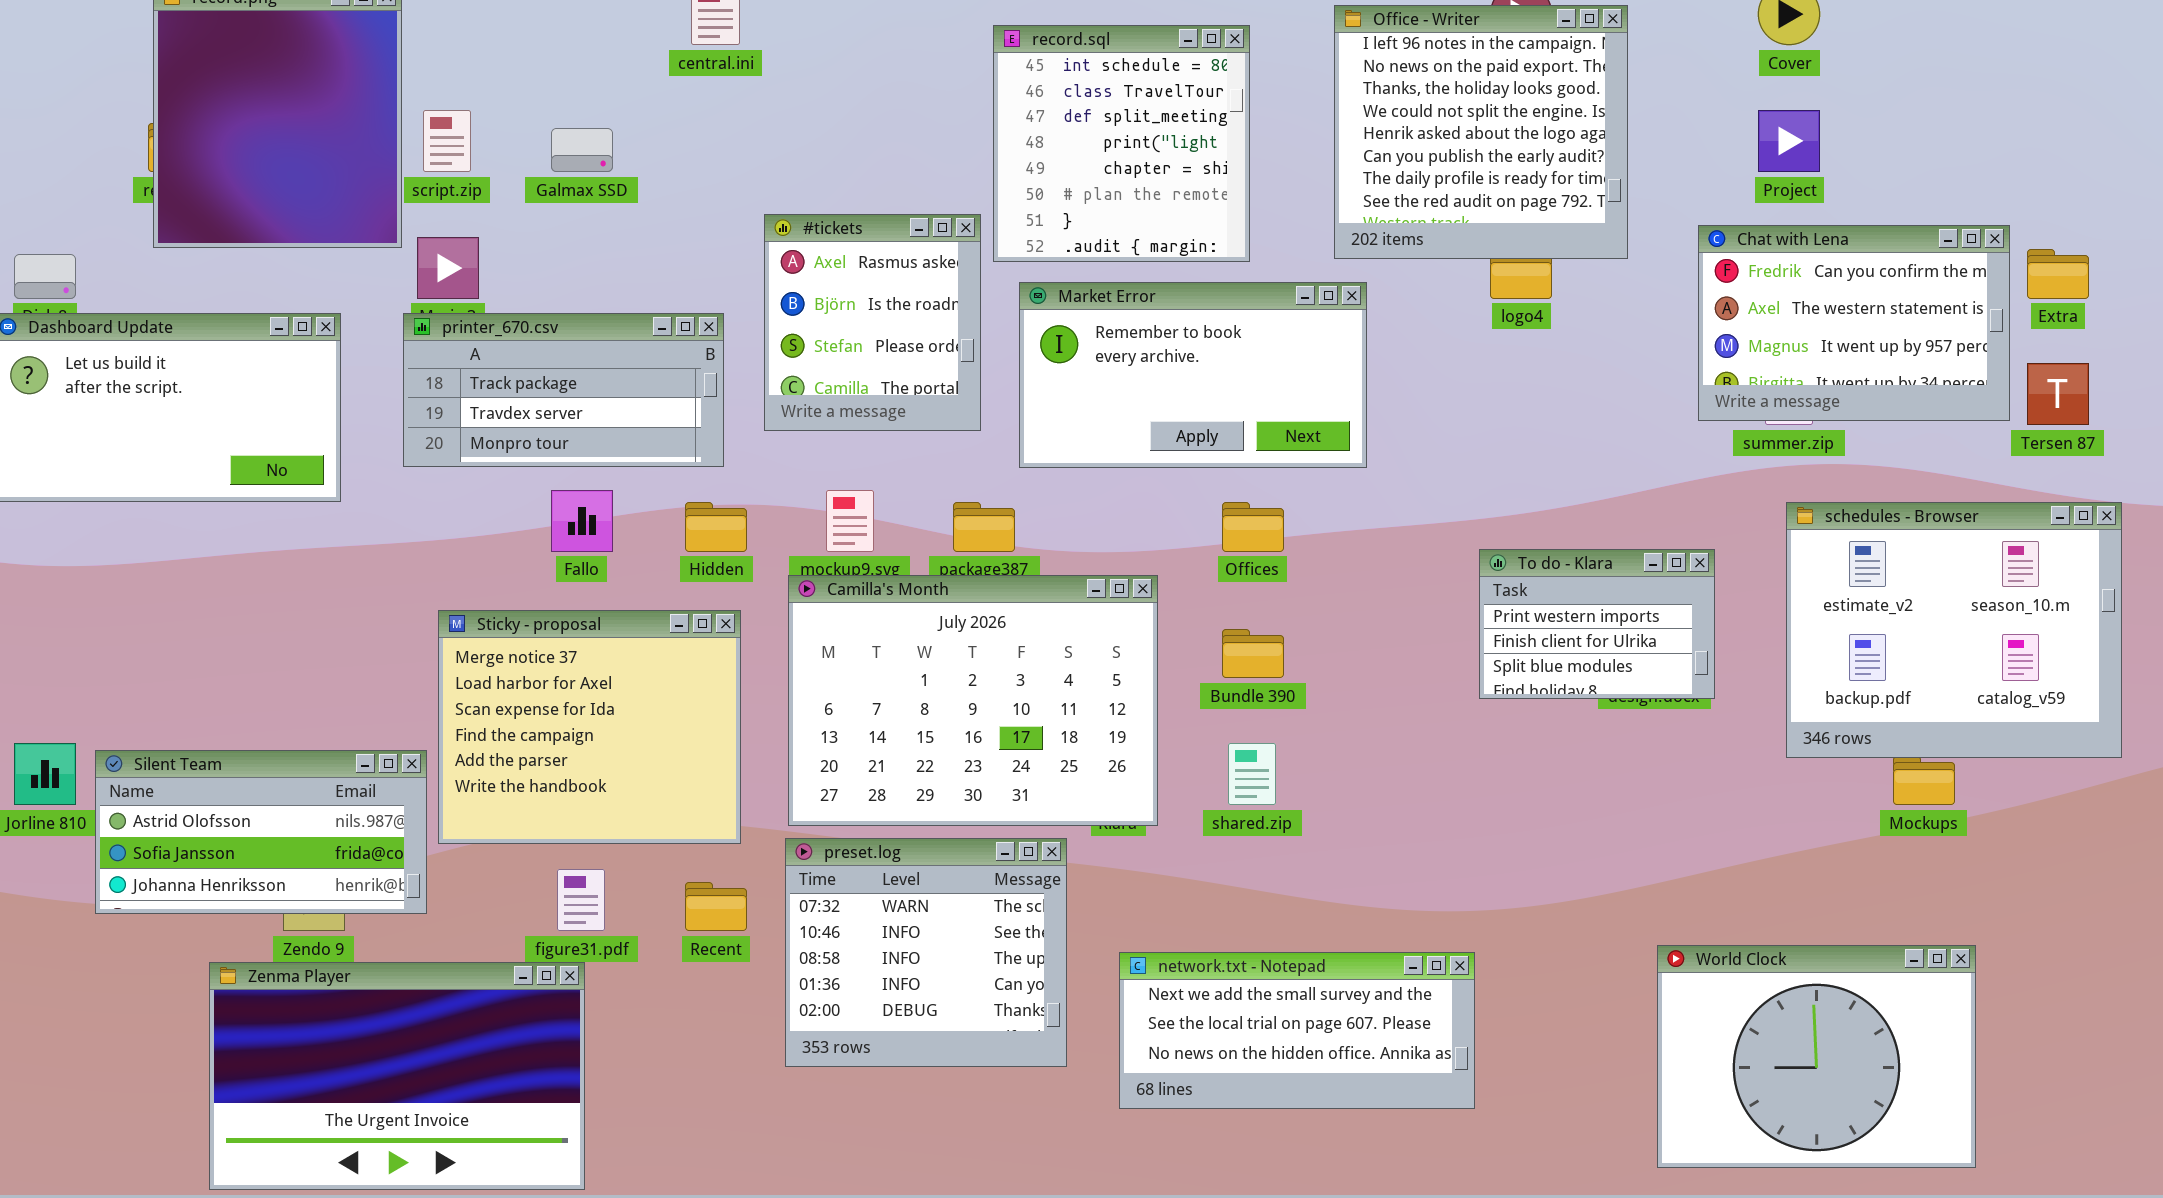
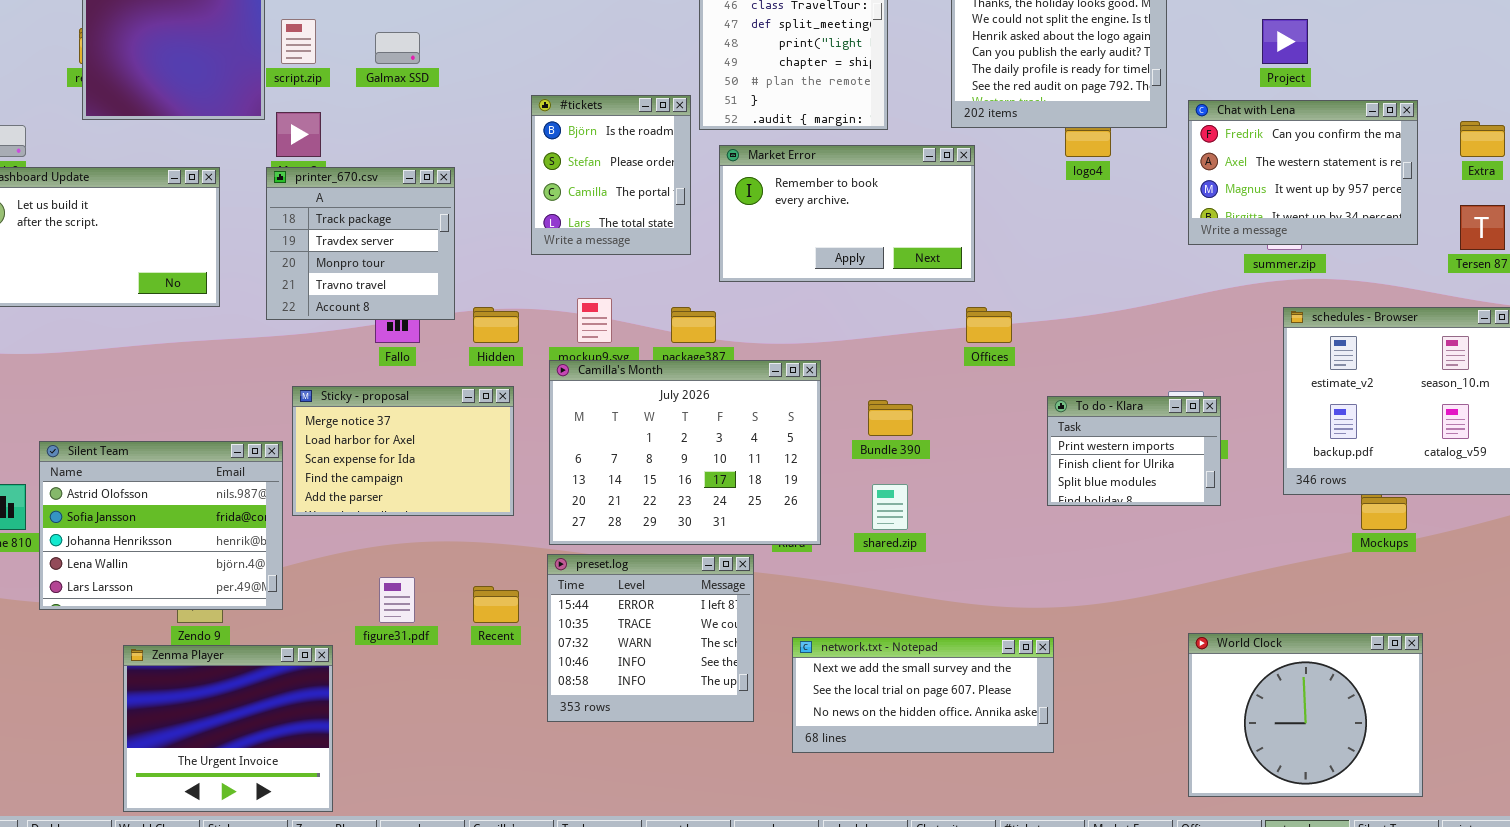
#tickets: [764,214,981,431] -> [531,95,691,255], scrolled down 1 row
Chat with Lena: [1698,225,2010,421] -> [1188,100,1418,245], moved
printer_670.csv: [403,313,724,467] -> [266,167,455,320], resized
Offices: [1222,502,1284,552] -> [966,307,1012,343], moved
To do - Klara: [1479,549,1715,699] -> [1047,396,1221,506], moved
Sticky - proposal: [438,610,741,844] -> [292,386,514,516], resized
Silent Team: [95,750,427,914] -> [39,441,283,610], resized
preset.log: [785,838,1067,1067] -> [547,554,754,722], scrolled up 2 rows
Zenma Player: [209,962,585,1190] -> [123,645,333,812], resized

